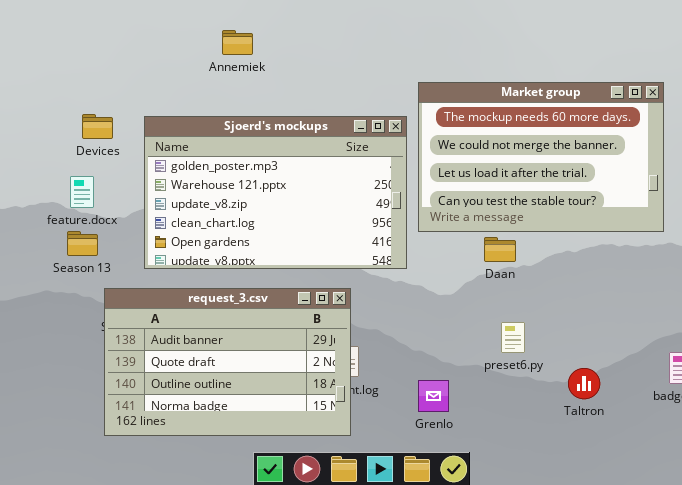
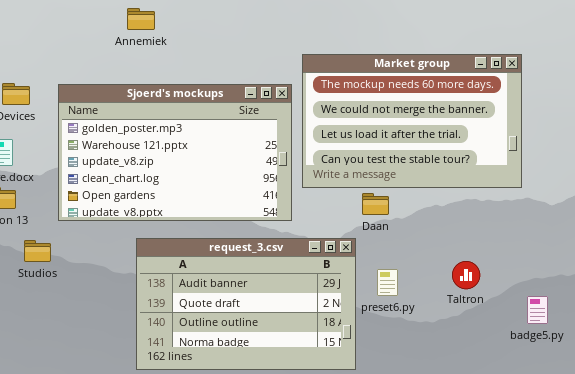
request_3.csv: [104,288,351,436] -> [136,238,356,370], moved
Taltron: [568,368,600,399] -> [452,261,480,289], moved

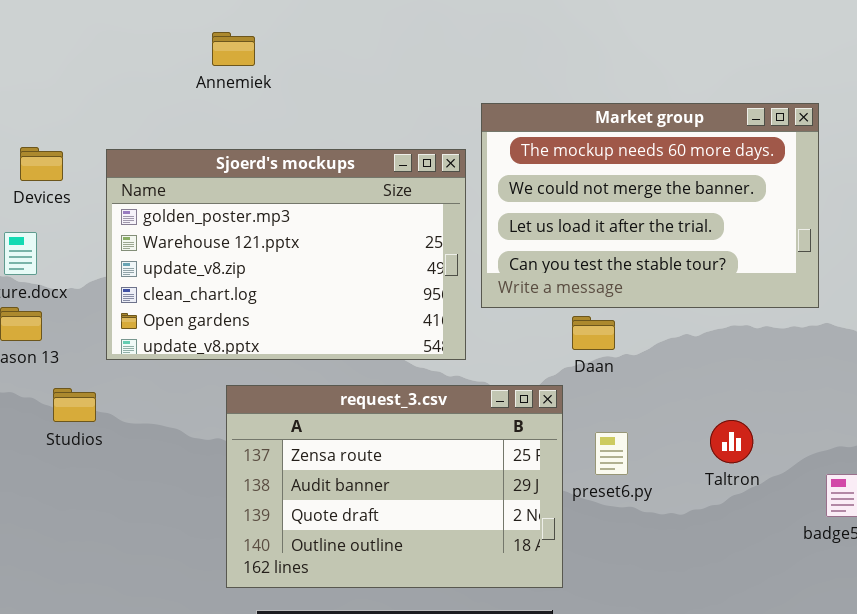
request_3.csv: [136,238,356,370] -> [226,385,563,588], scrolled up 1 row

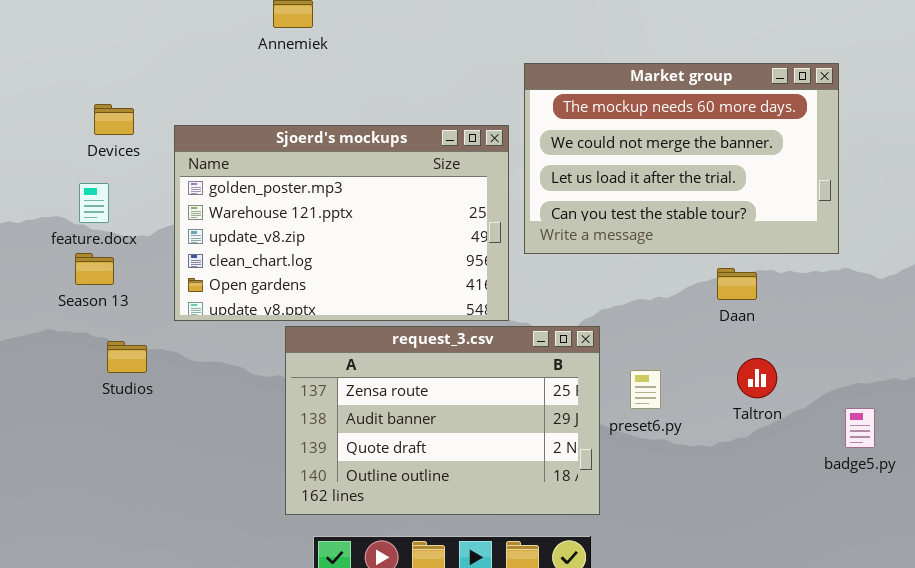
Sjoerd's mockups: [106,149,466,360] -> [174,125,509,321], moved
Daan: [572,316,615,350] -> [717,268,757,300], moved
Studios: [53,388,96,422] -> [107,341,147,373], moved

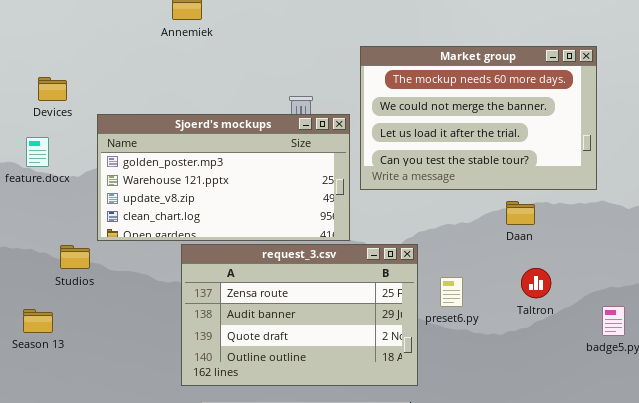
Sjoerd's mockups: [174,125,509,321] -> [97,114,350,241], resized
Season 13: [75,253,114,285] -> [23,309,53,333], moved
Studios: [107,341,147,373] -> [60,245,90,269], moved

